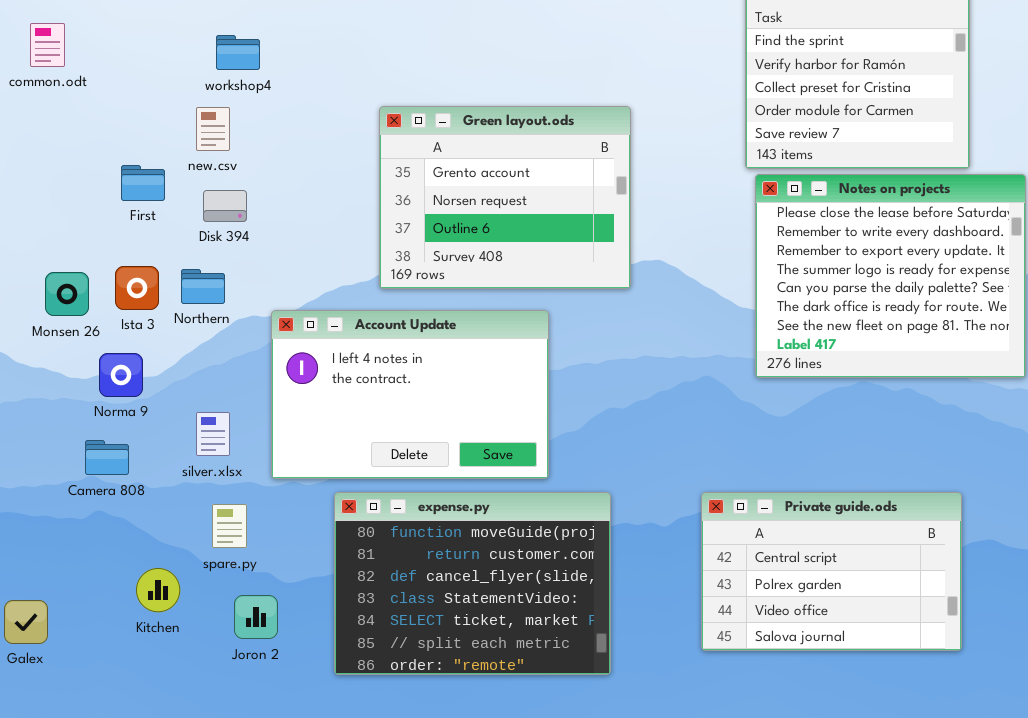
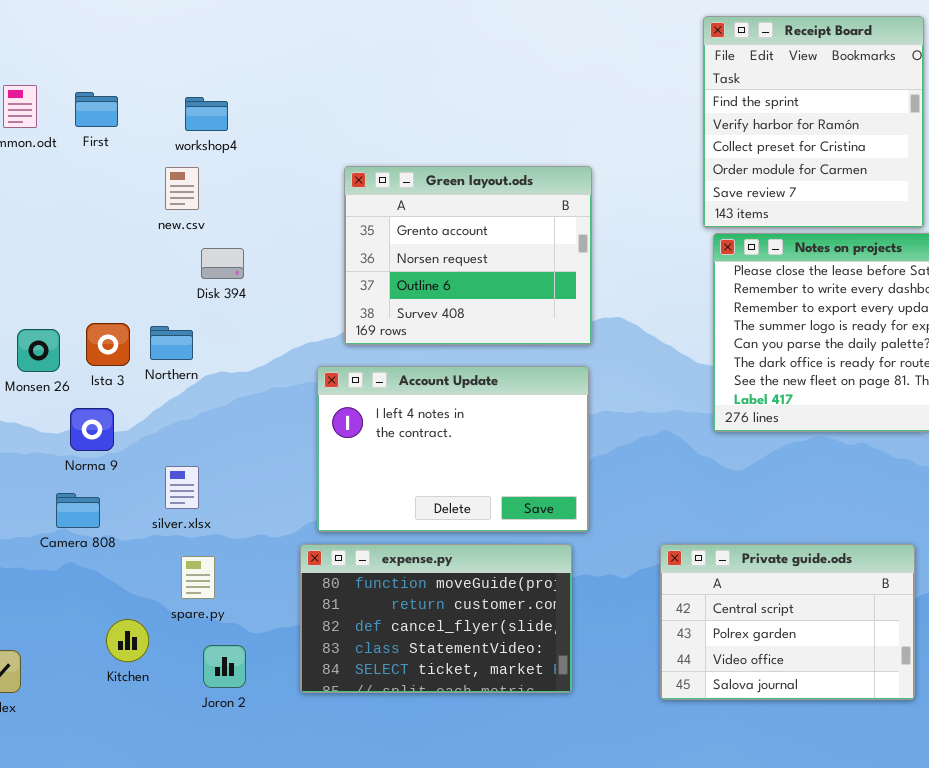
First: [121,165,165,201] -> [75,92,118,127], moved
Disk 394: [203,190,247,222] -> [201,248,244,279], moved
Account Update: [271,310,549,479] -> [317,366,589,532], moved
expense.py: [334,492,611,675] -> [300,544,572,693], resized

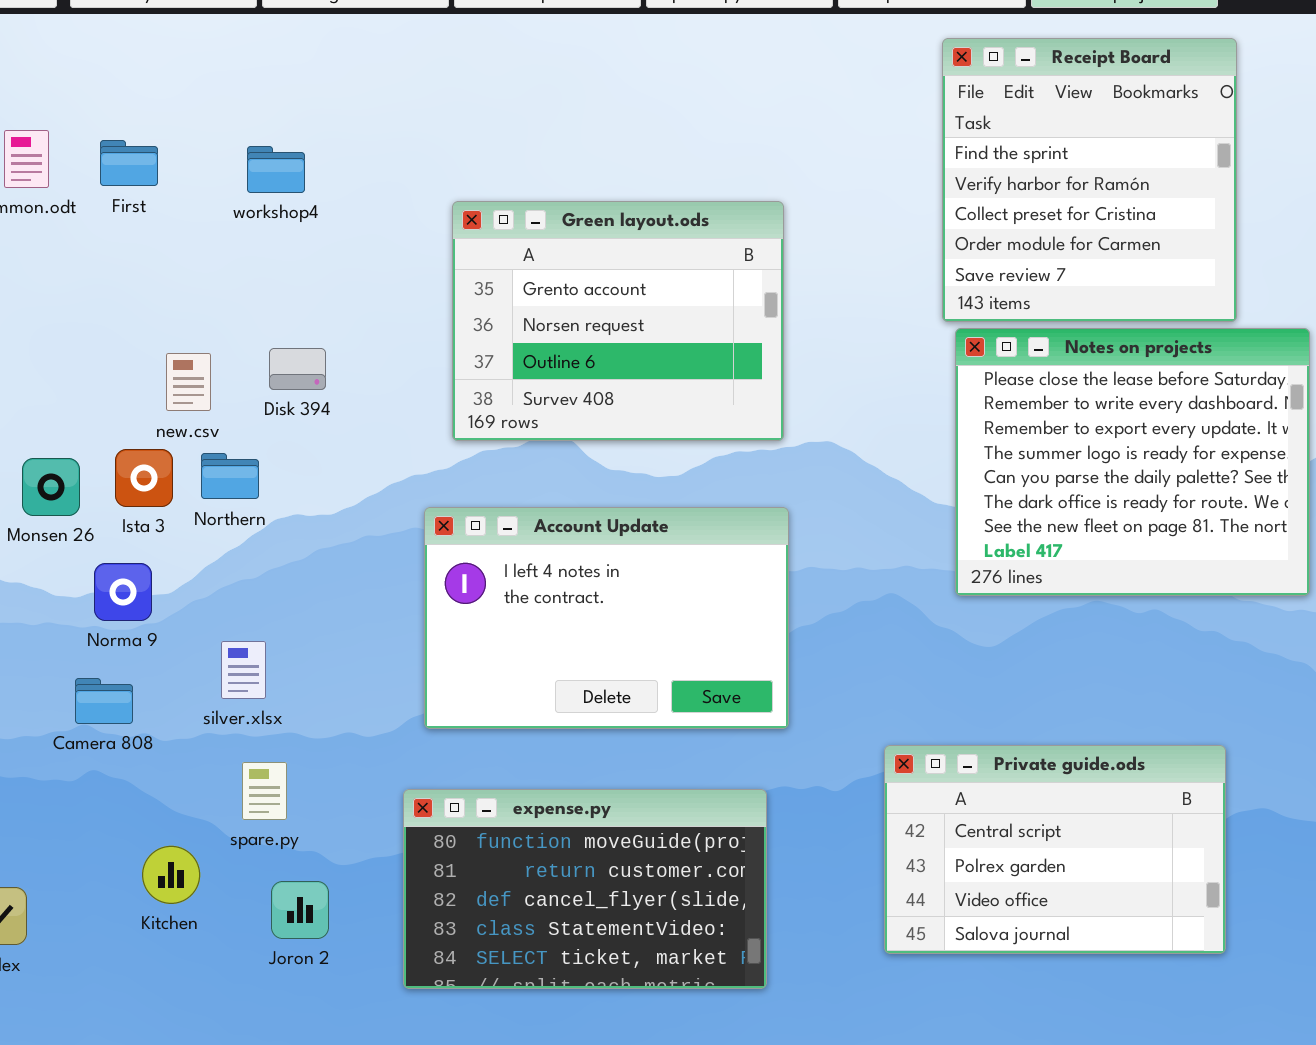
Green layout.ods: [344,166,592,345] -> [452,201,784,441], moved
new.csv: [165,167,199,210] -> [166,353,211,411], moved
expense.py: [300,544,572,693] -> [403,789,767,989], moved

